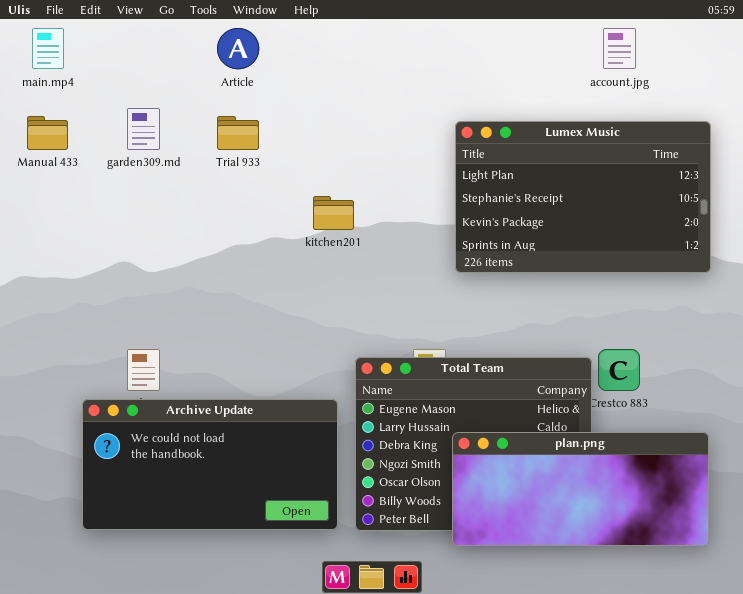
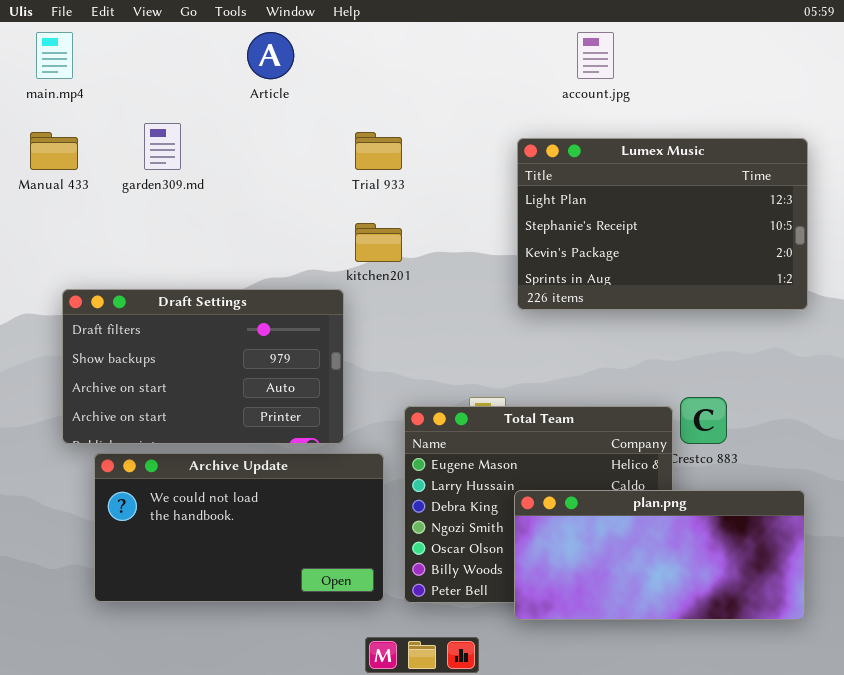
account.jpg: [603,28,636,69] -> [577,32,614,79], moved
Trial 933: [217,116,259,150] -> [355,132,402,170], moved
Draft Settings: none -> [62,289,344,444], opened

